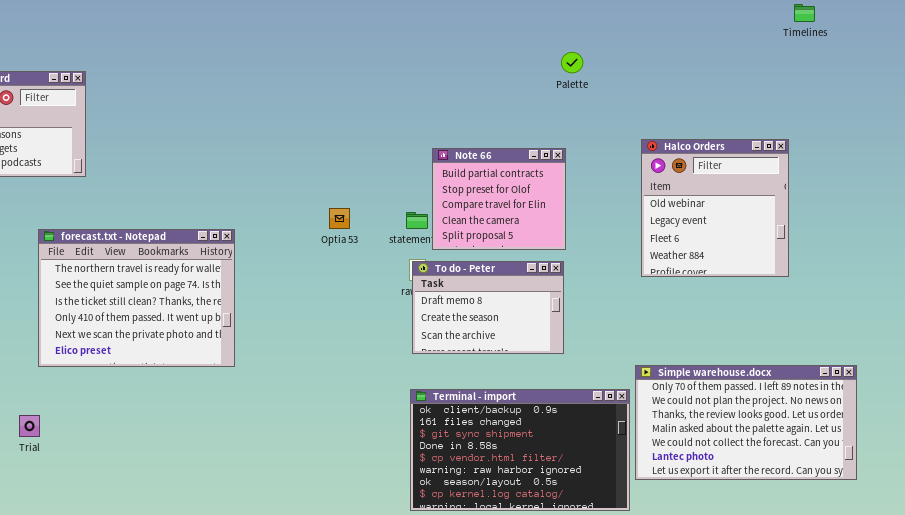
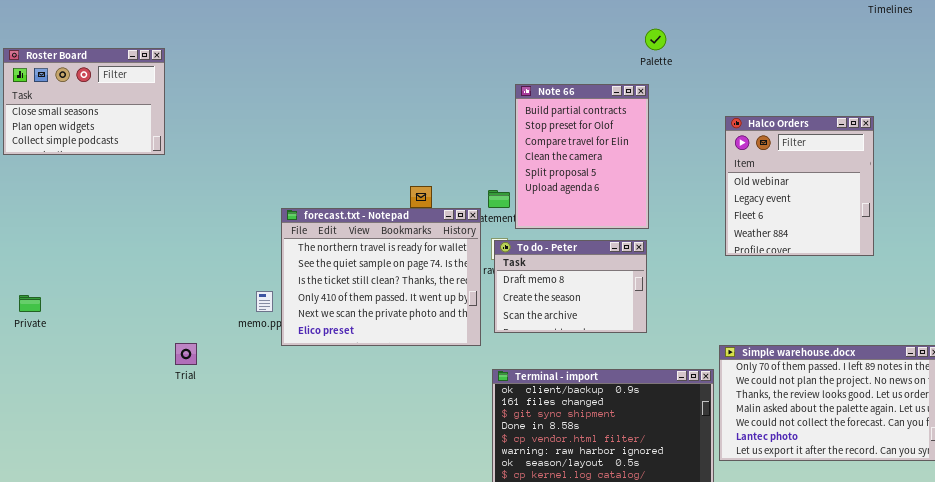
Note 66: [432,148,566,250] -> [515,84,649,229], resized
forecast.txt - Notepad: [38,229,235,367] -> [281,208,481,346], moved
Trial: [19,415,40,437] -> [175,343,197,365], moved

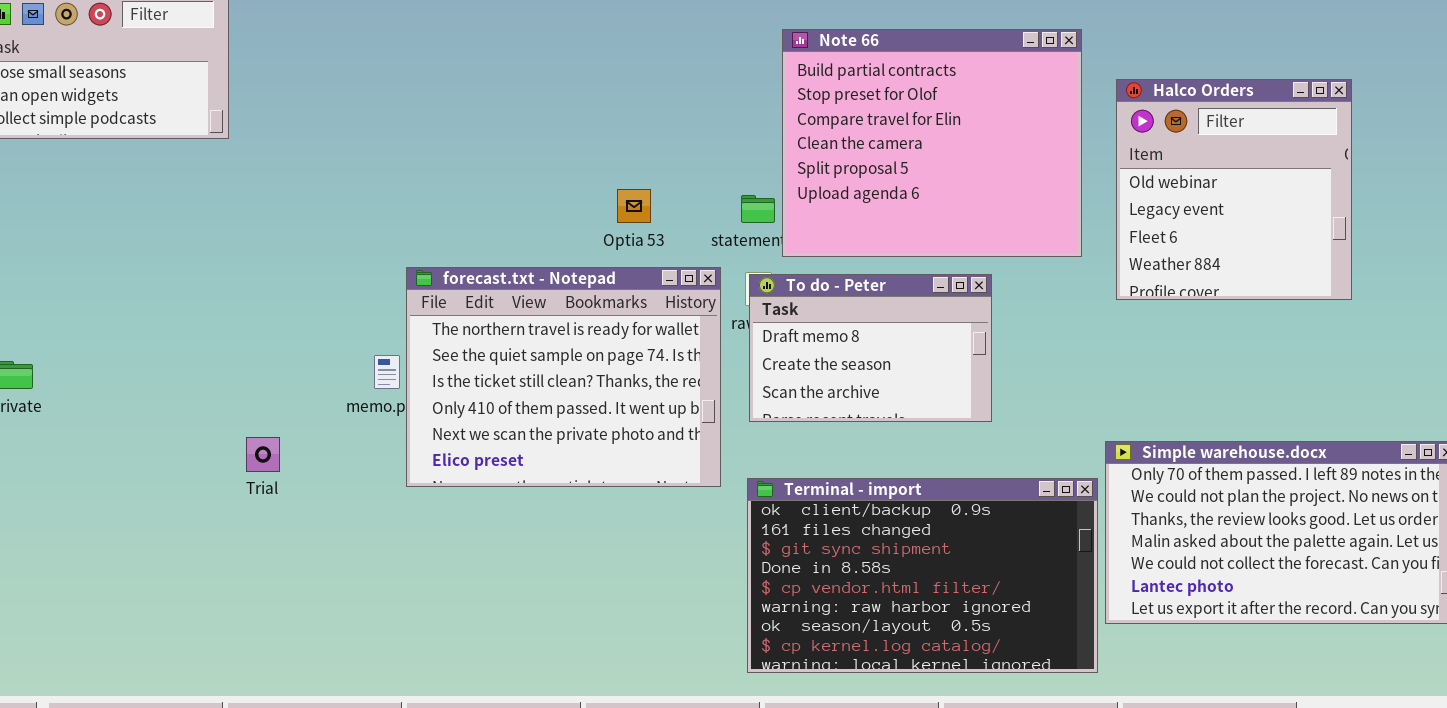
Note 66: [515,84,649,229] -> [782,29,1082,257], resized
forecast.txt - Notepad: [281,208,481,346] -> [406,267,721,487], moved

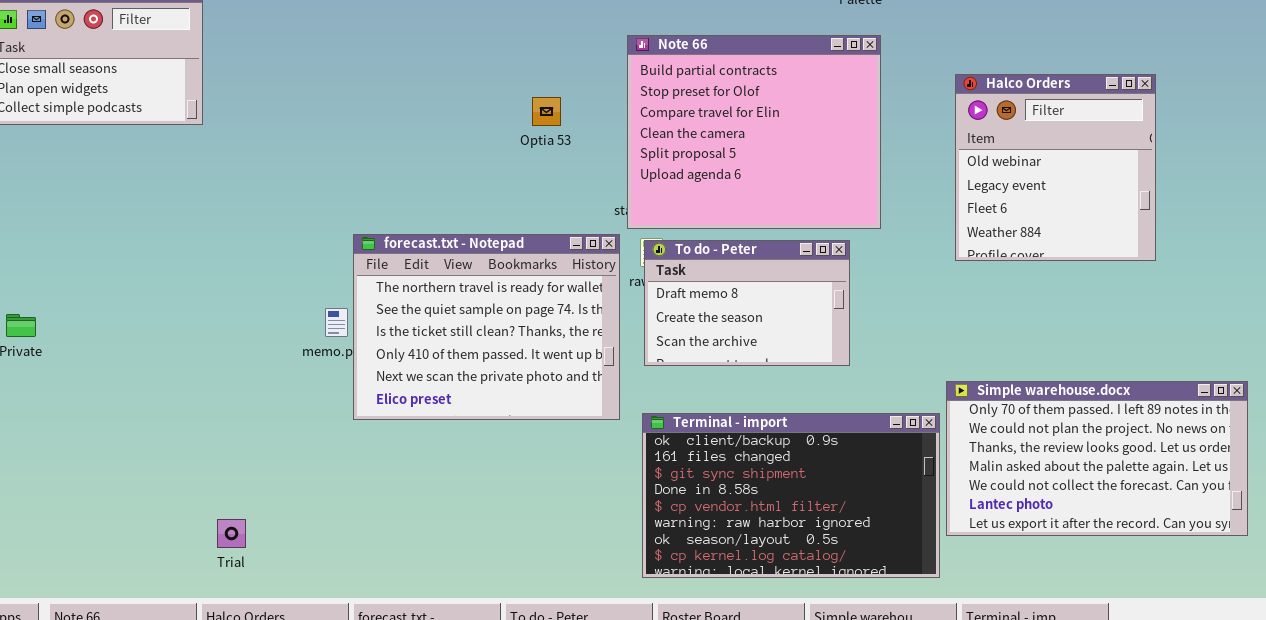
Note 66: [782,29,1082,257] -> [627,35,881,229], moved
Optia 53: [617,189,651,223] -> [532,97,561,126], moved
Trial: [246,437,280,472] -> [217,519,246,548], moved

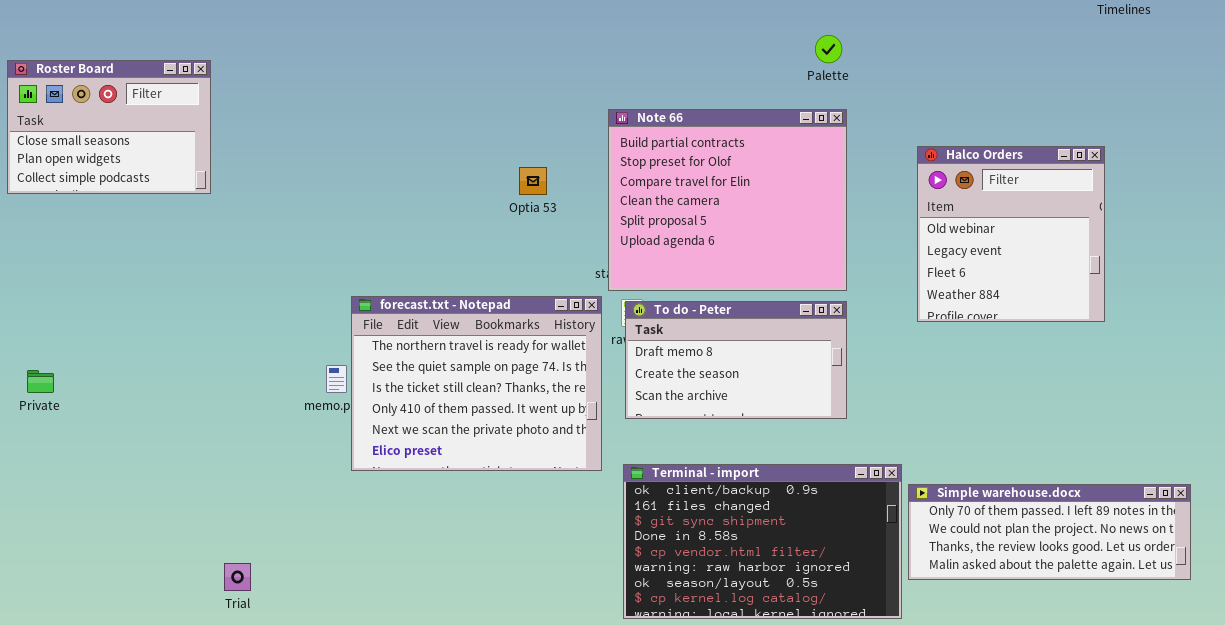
To do - Peter: [644,240,850,366] -> [625,301,847,419], resized
Simple warehouse.docx: [946,381,1248,536] -> [908,484,1191,580], resized

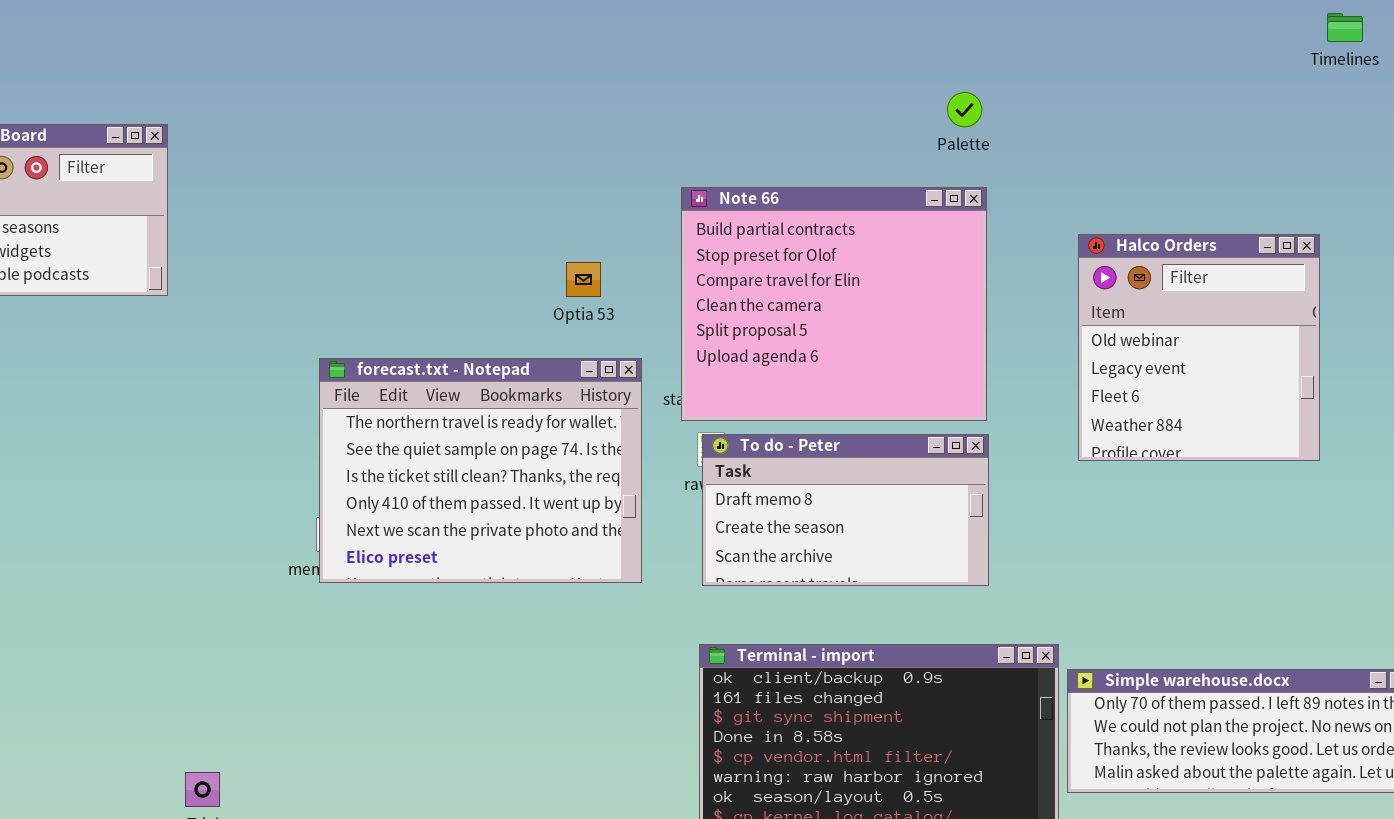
forecast.txt - Notepad: [351,296,602,471] -> [319,358,642,583], moved

